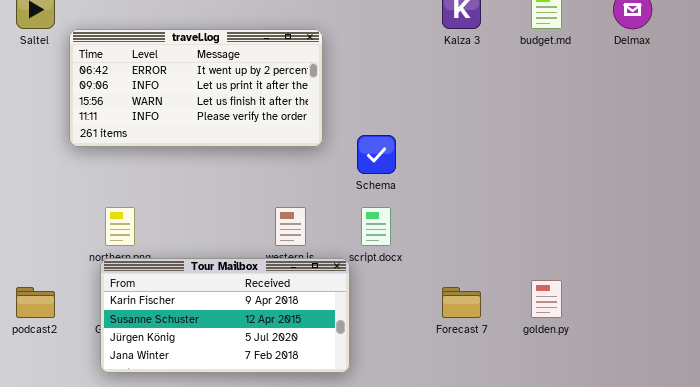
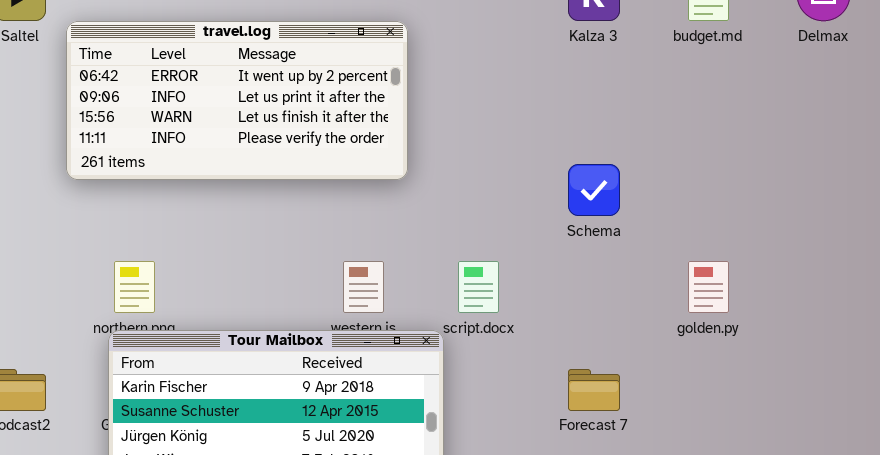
Schema: [357,135,396,174] -> [568,164,620,216], moved
golden.py: [531,280,562,318] -> [688,261,729,313], moved

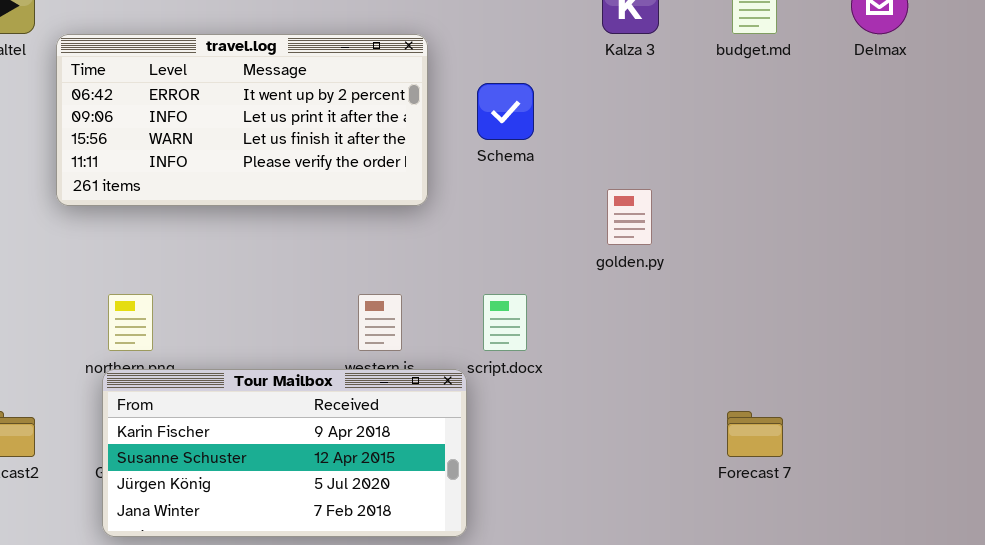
Schema: [568,164,620,216] -> [477,83,534,140], moved
golden.py: [688,261,729,313] -> [607,189,652,245], moved
Forecast 7: [568,369,620,411] -> [727,411,783,457], moved

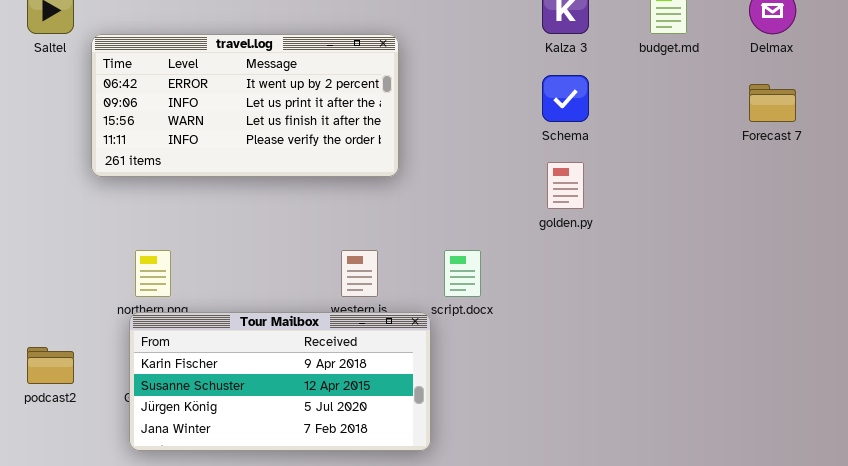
Schema: [477,83,534,140] -> [542,75,589,122], moved
Forecast 7: [727,411,783,457] -> [749,84,796,122], moved

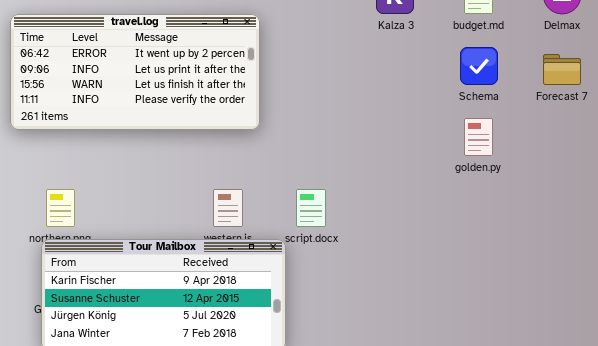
Schema: [542,75,589,122] -> [460,47,498,85], moved
golden.py: [547,162,584,209] -> [464,118,493,156], moved

